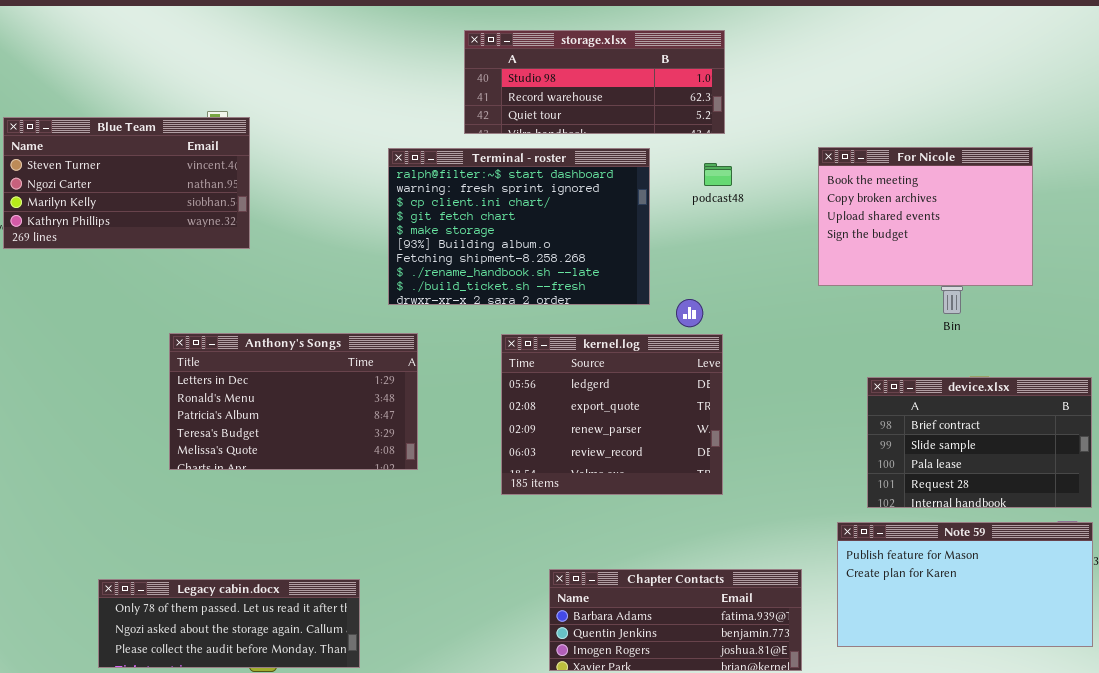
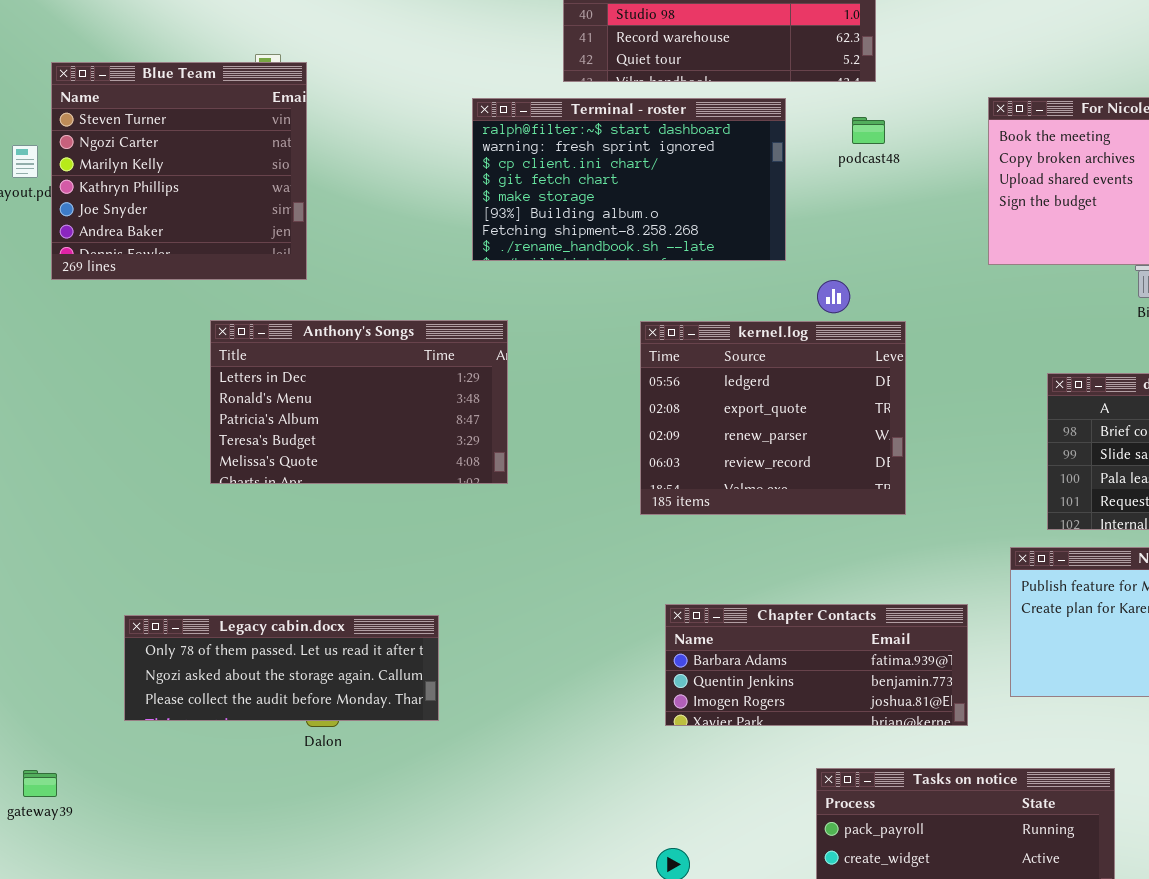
Blue Team: [3,117,250,249] -> [51,62,307,280], resized
Terminal - roster: [388,148,650,305] -> [472,98,786,261], resized
kernel.log: [501,334,723,495] -> [640,321,906,515], moved

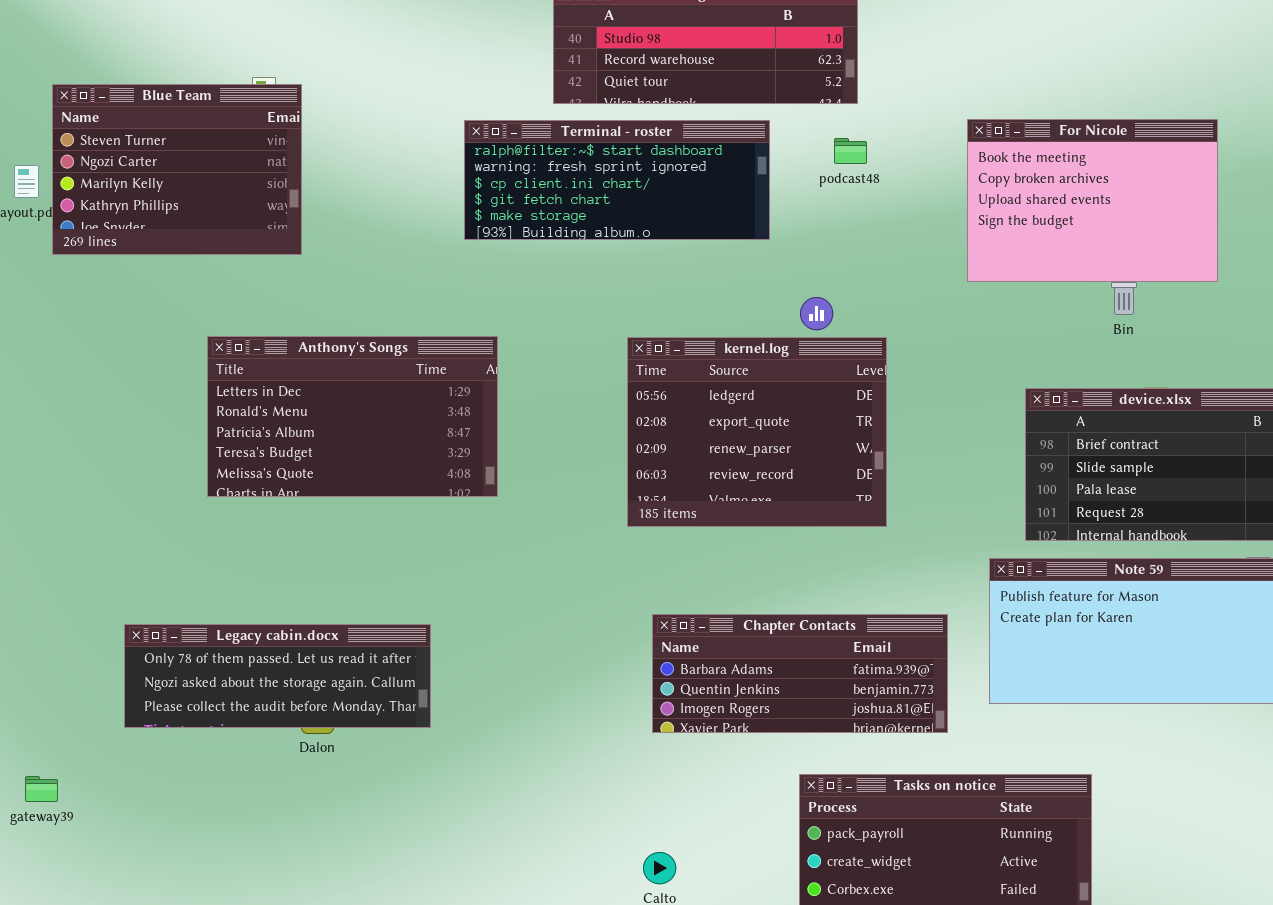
Blue Team: [51,62,307,280] -> [52,84,302,255], resized
Terminal - roster: [472,98,786,261] -> [464,120,770,240], resized

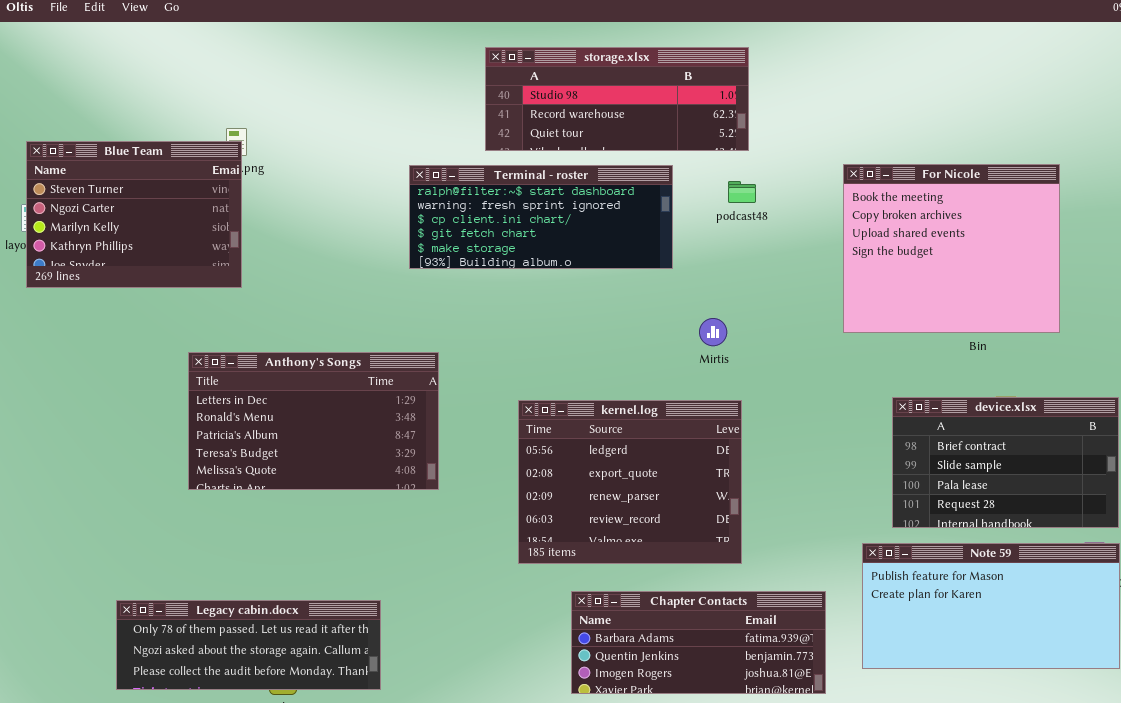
Blue Team: [52,84,302,255] -> [26,141,242,288], moved
For Nicole: [967,119,1218,282] -> [843,164,1060,333], resized
kernel.log: [627,337,887,527] -> [518,400,742,564], moved

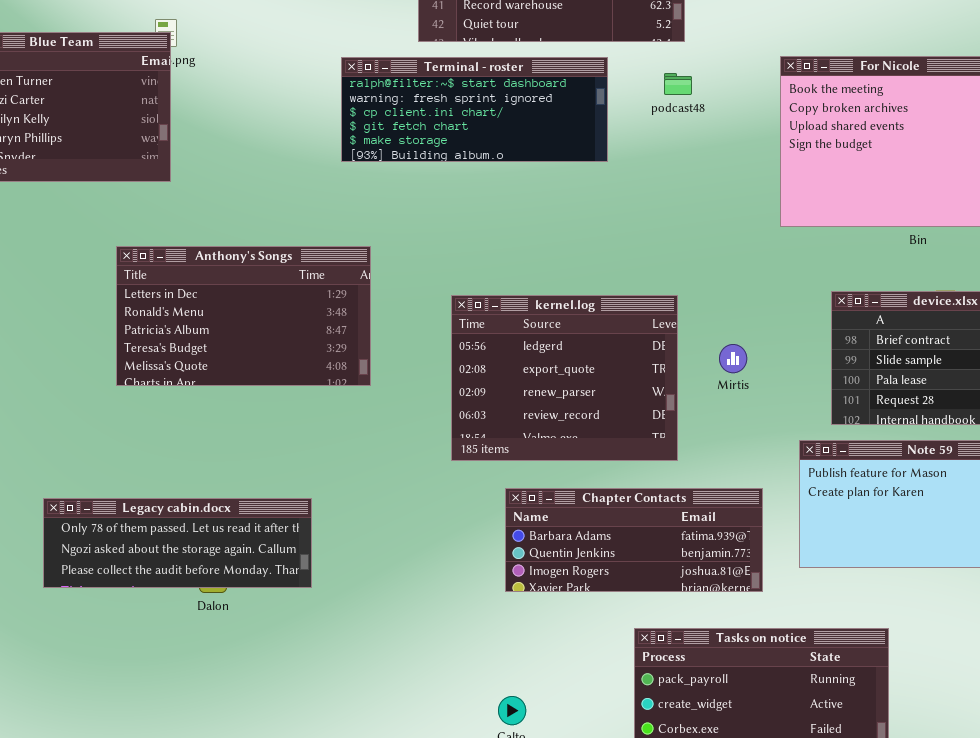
Mirtis: [699,318,727,346] -> [719,344,747,373], moved

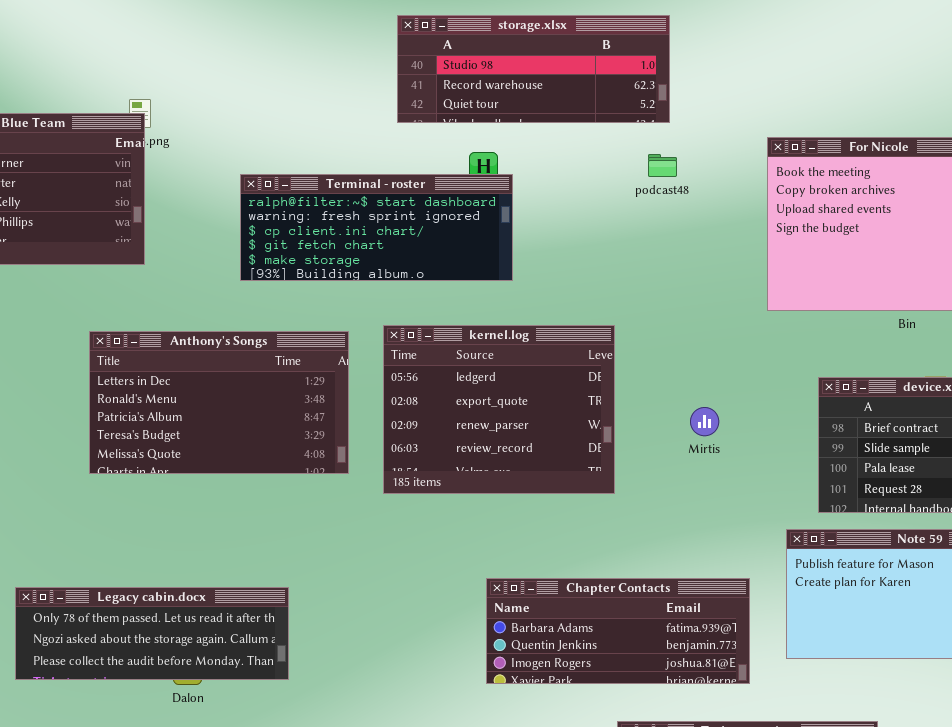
Terminal - roster: [341,57,608,162] -> [240,174,513,281], moved
kernel.log: [451,295,678,461] -> [383,325,615,494], moved
Mirtis: [719,344,747,373] -> [690,407,719,436], moved

